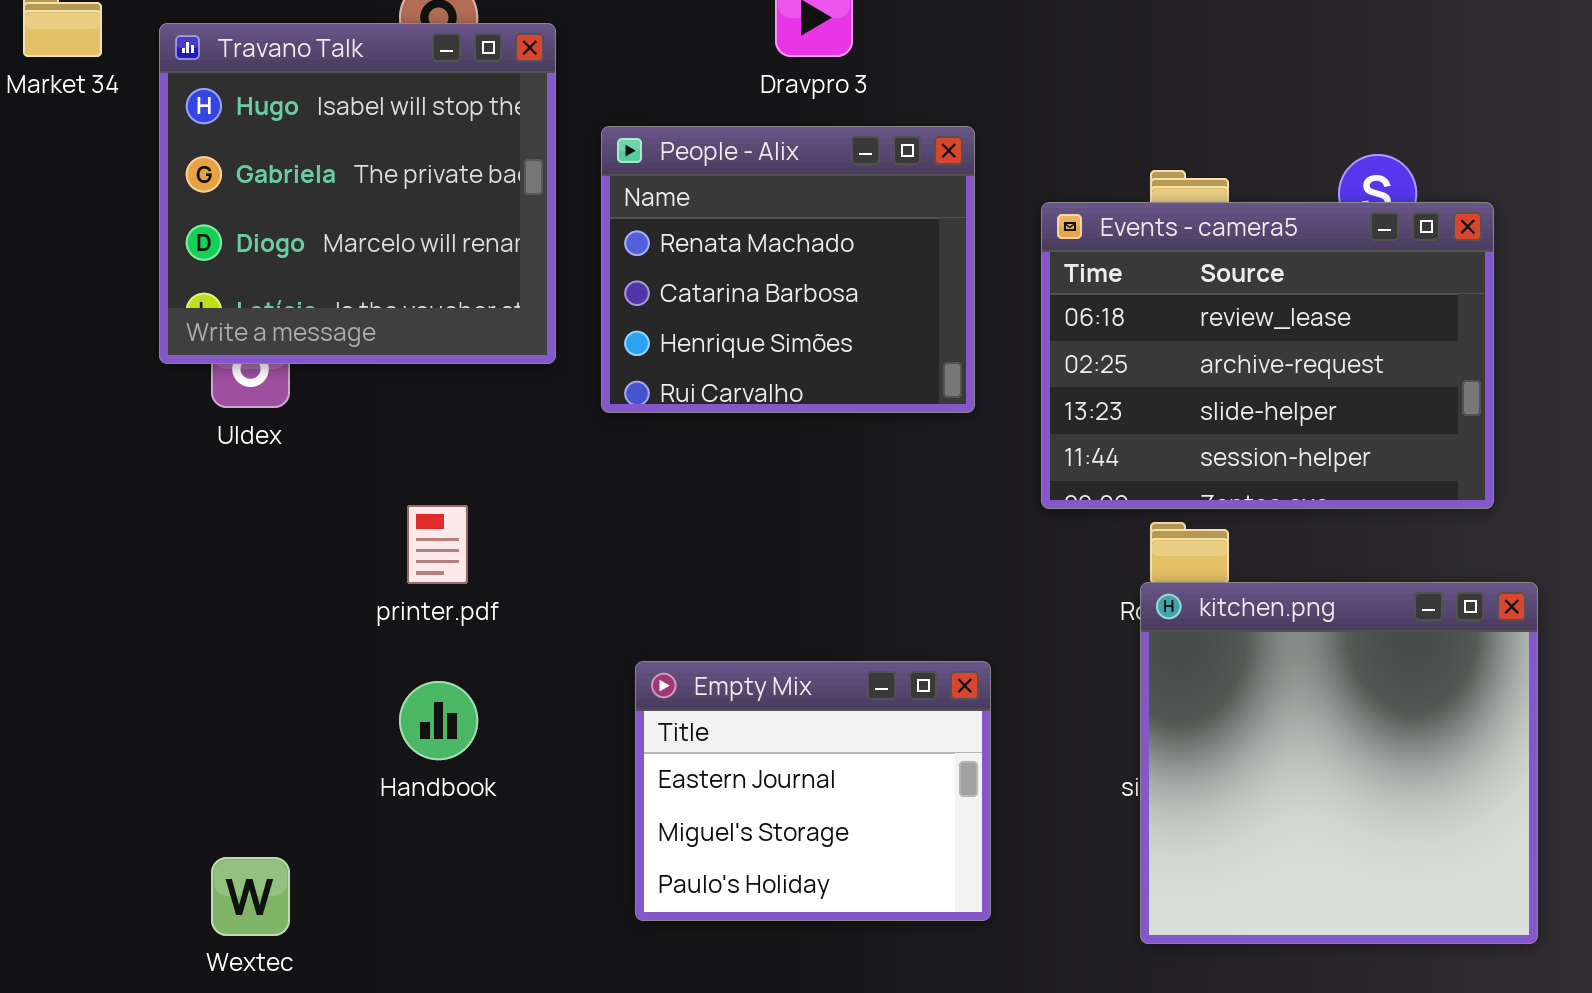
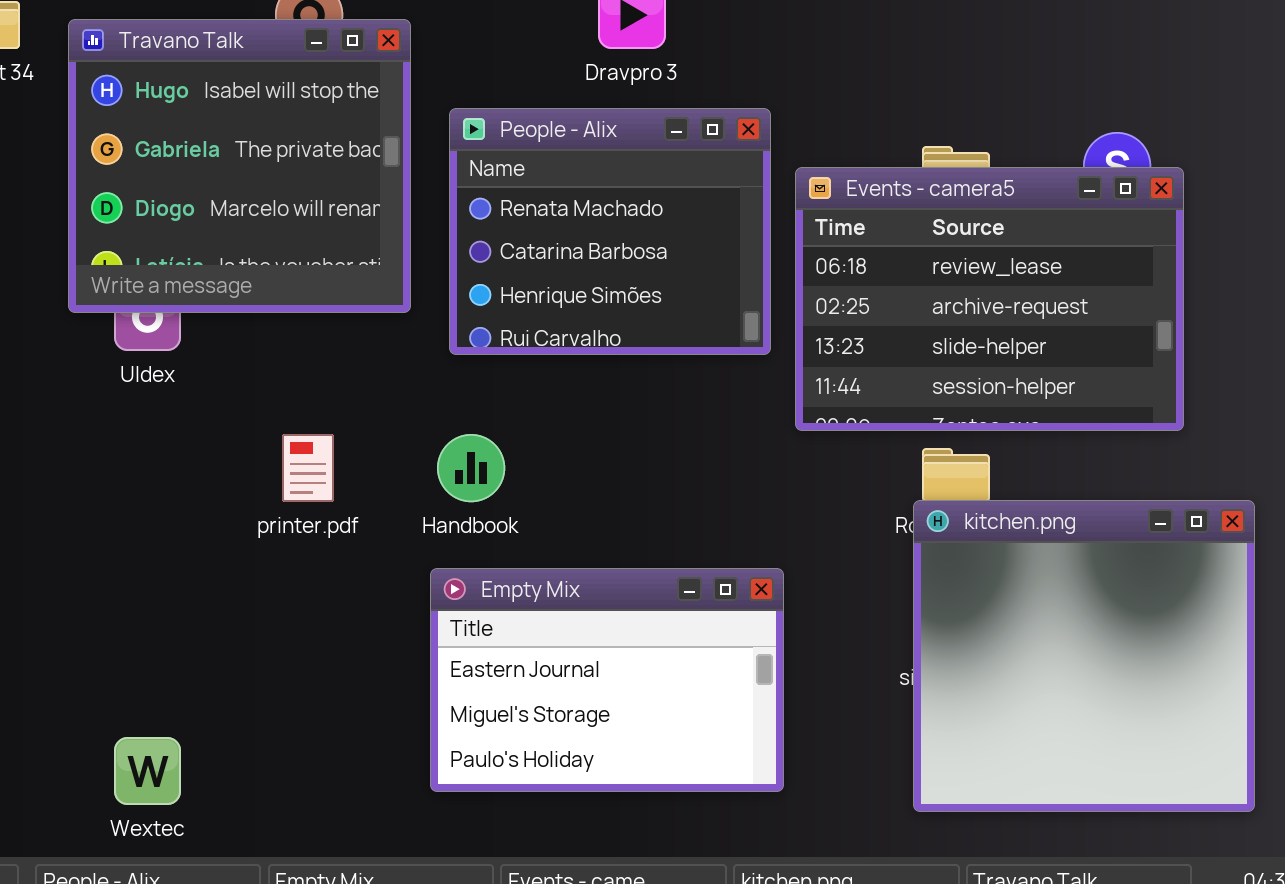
Events - camera5: [1041,202,1494,509] -> [795,167,1184,431], moved
Empty Mix: [635,661,991,921] -> [430,568,784,792], resized
Handbook: [399,681,478,760] -> [437,434,505,502], moved

